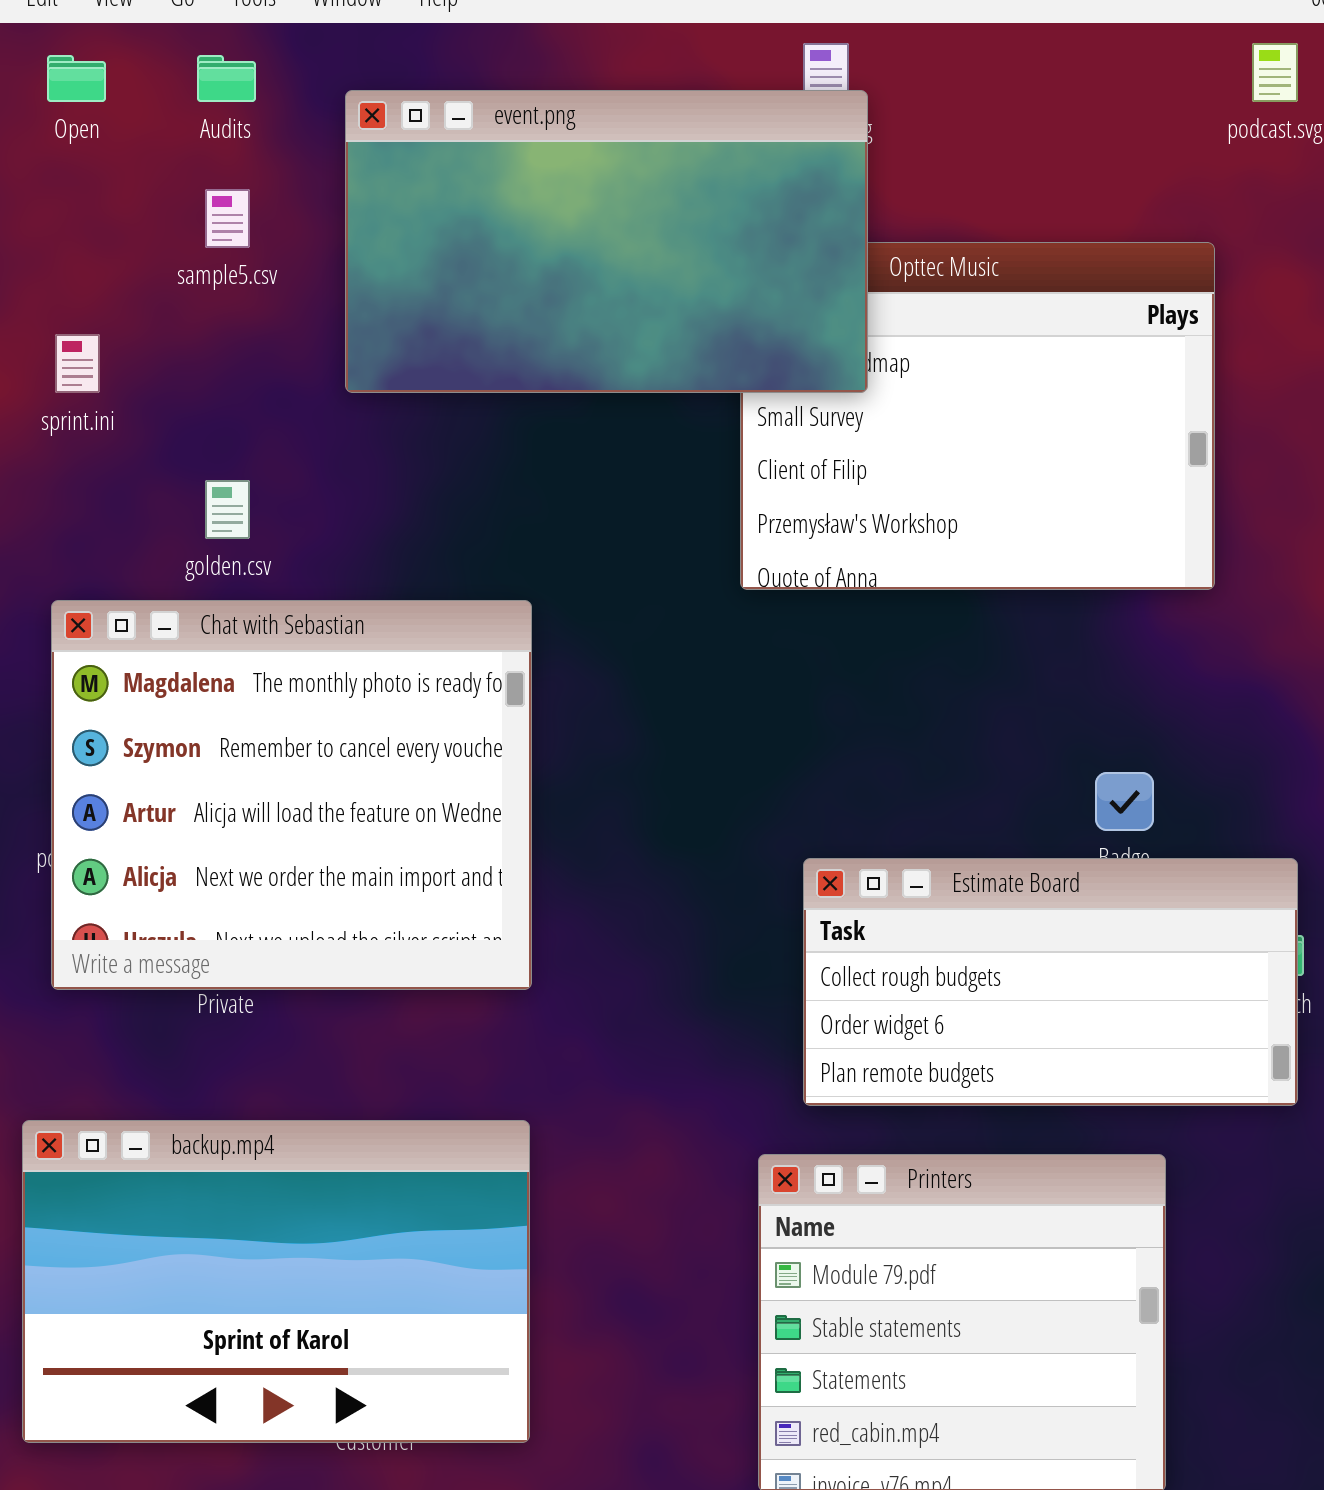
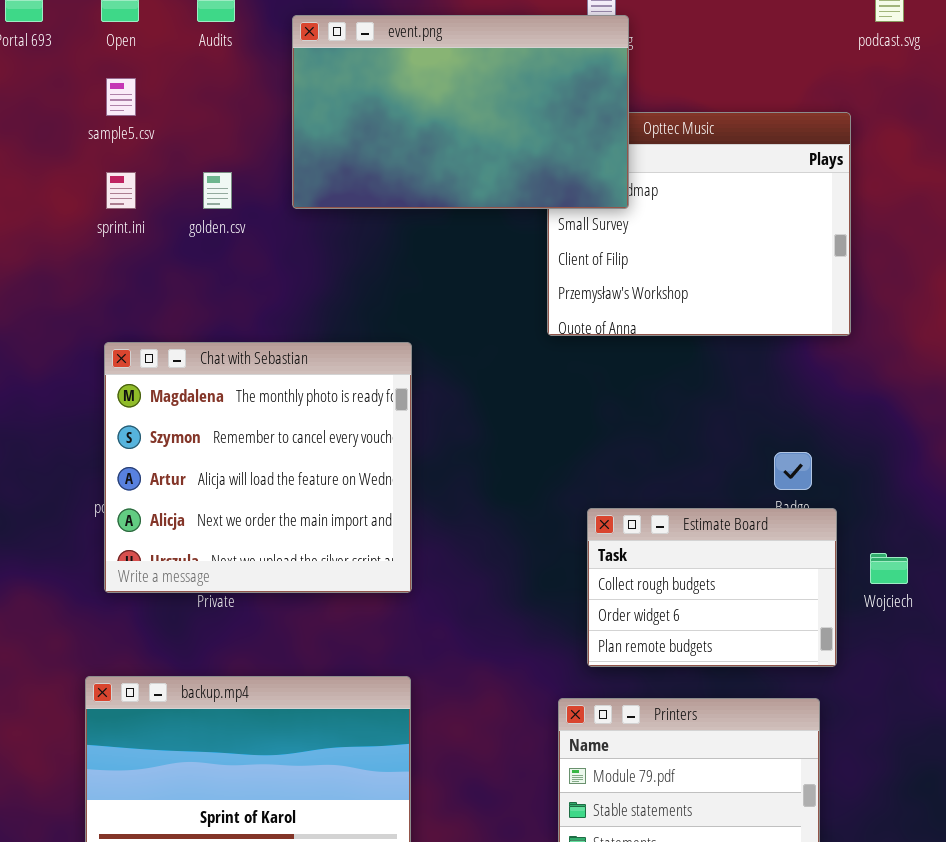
sample5.csv: [205,189,250,248] -> [106,78,136,116], moved
golden.csv: [205,480,250,539] -> [203,172,232,209], moved
Estimate Board: [803,858,1298,1106] -> [587,508,837,667], resized

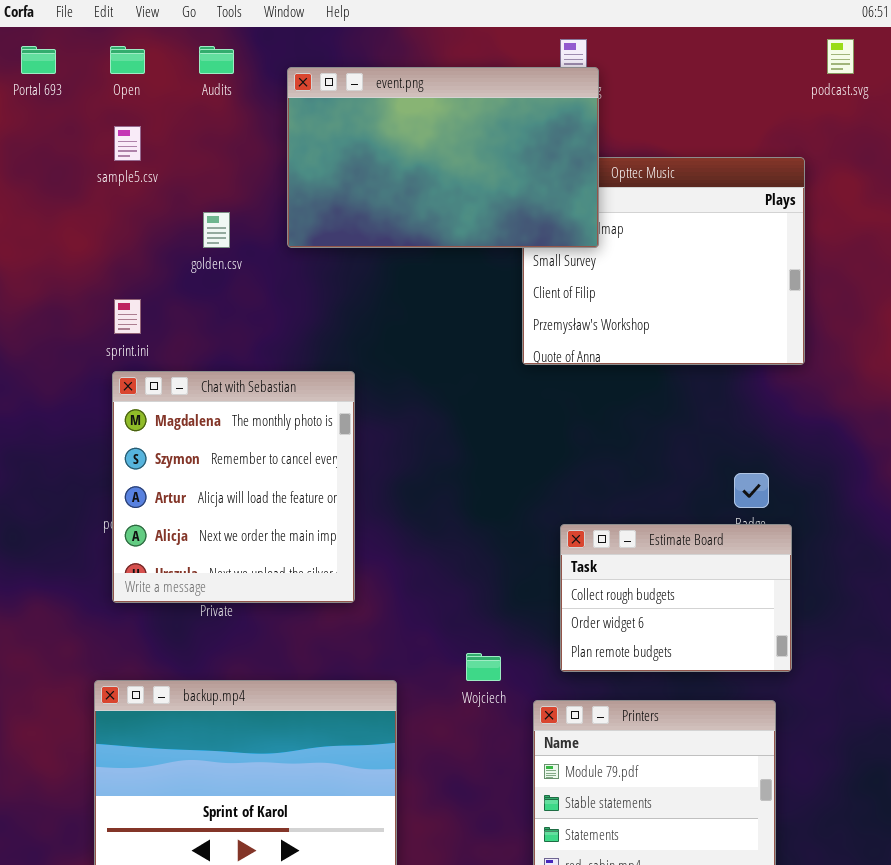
sprint.ini: [106,172,136,209] -> [114,299,141,334], moved
Chat with Sebastian: [104,342,412,593] -> [112,371,355,603], resized
Wojciech: [870,553,908,584] -> [466,653,501,681], moved

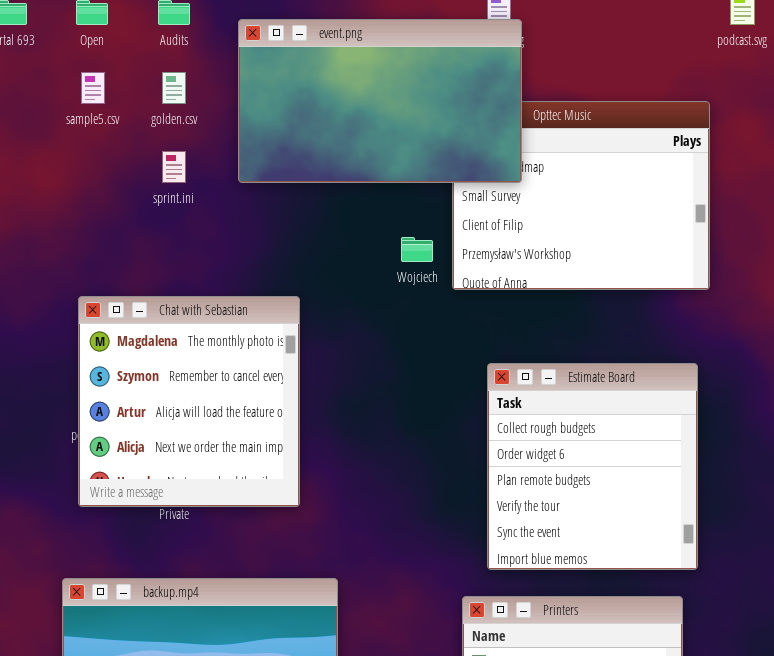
golden.csv: [203,212,230,248] -> [162,72,186,104], moved
sprint.ini: [114,299,141,334] -> [162,151,186,183], moved
Estimate Board: [560,524,792,672] -> [487,363,698,570], resized
Wojciech: [466,653,501,681] -> [401,237,433,262], moved

